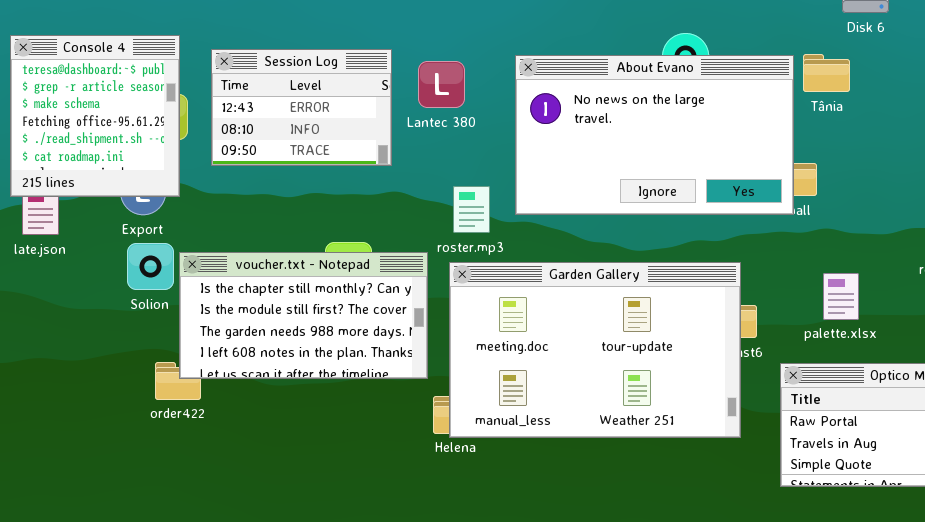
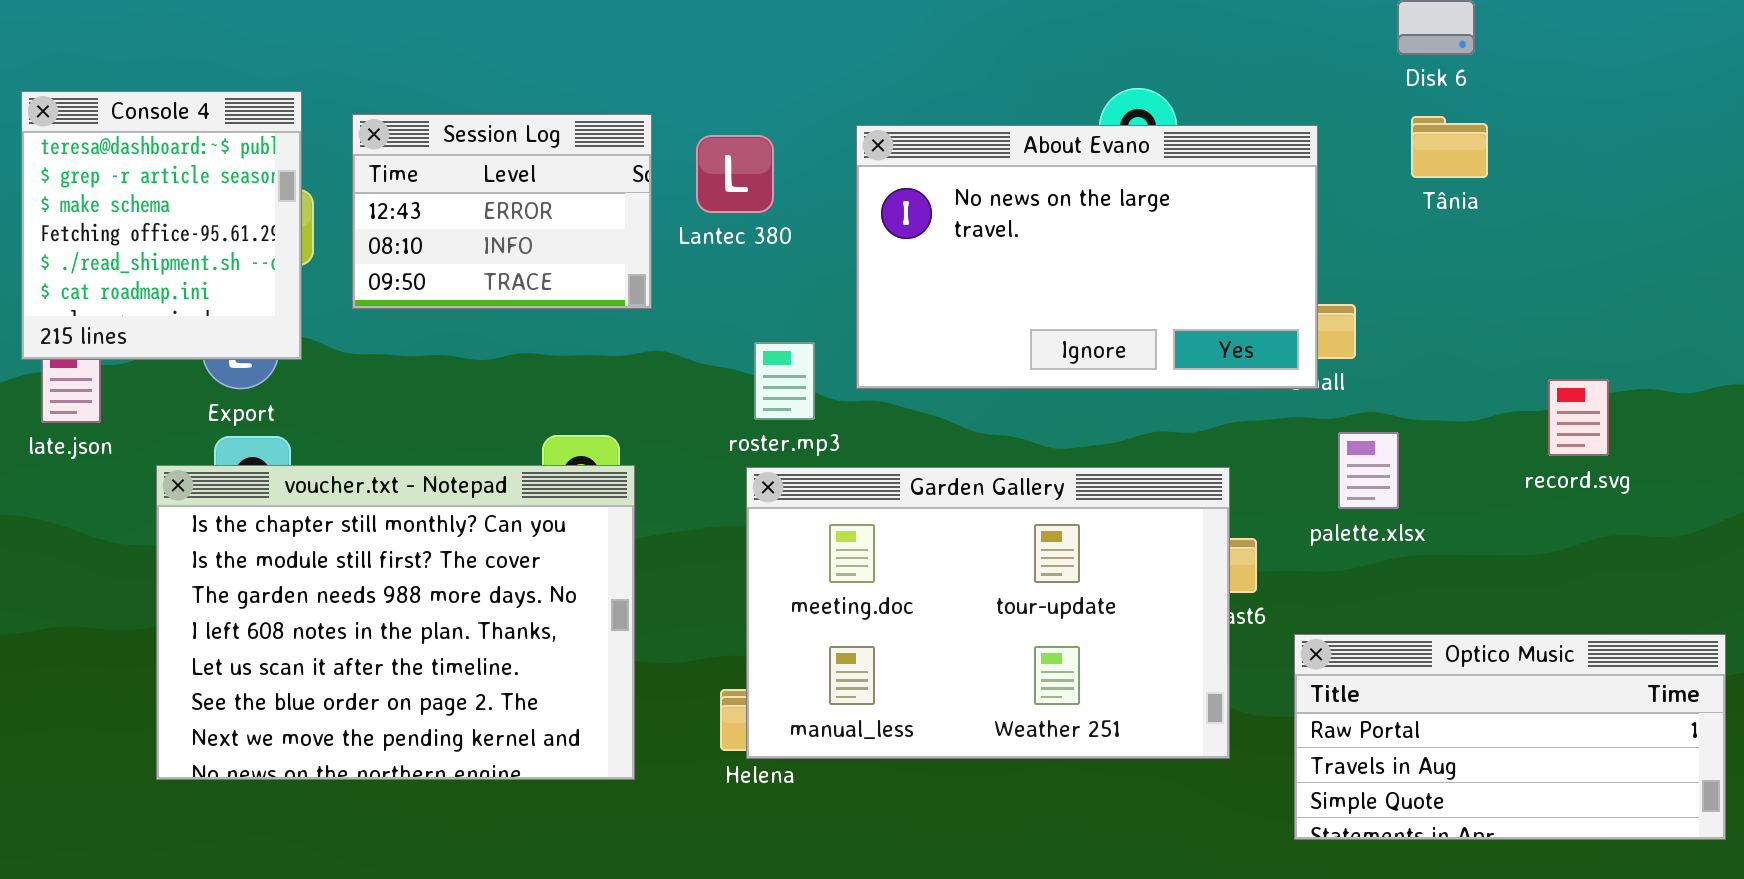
Tânia: [803,54,850,92] -> [1411,116,1488,178], moved
voucher.txt - Notepad: [179,252,428,379] -> [156,465,635,780], moved, resized
palette.xlsx: [823,273,859,320] -> [1338,432,1399,509], moved

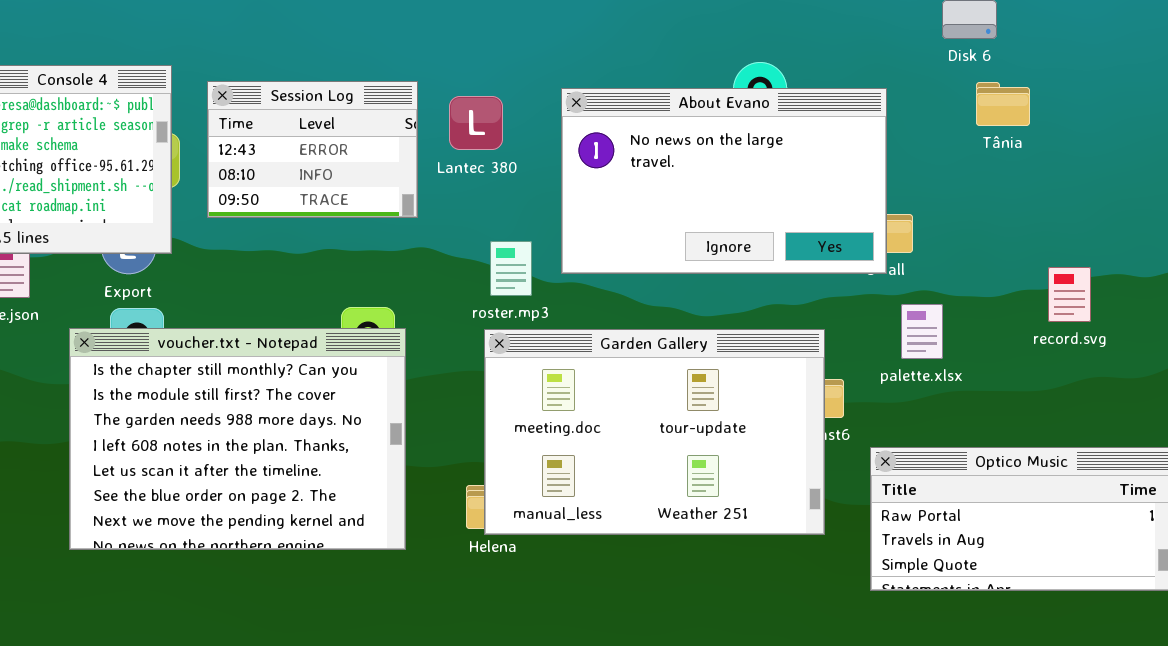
Tânia: [1411,116,1488,178] -> [976,82,1030,126], moved

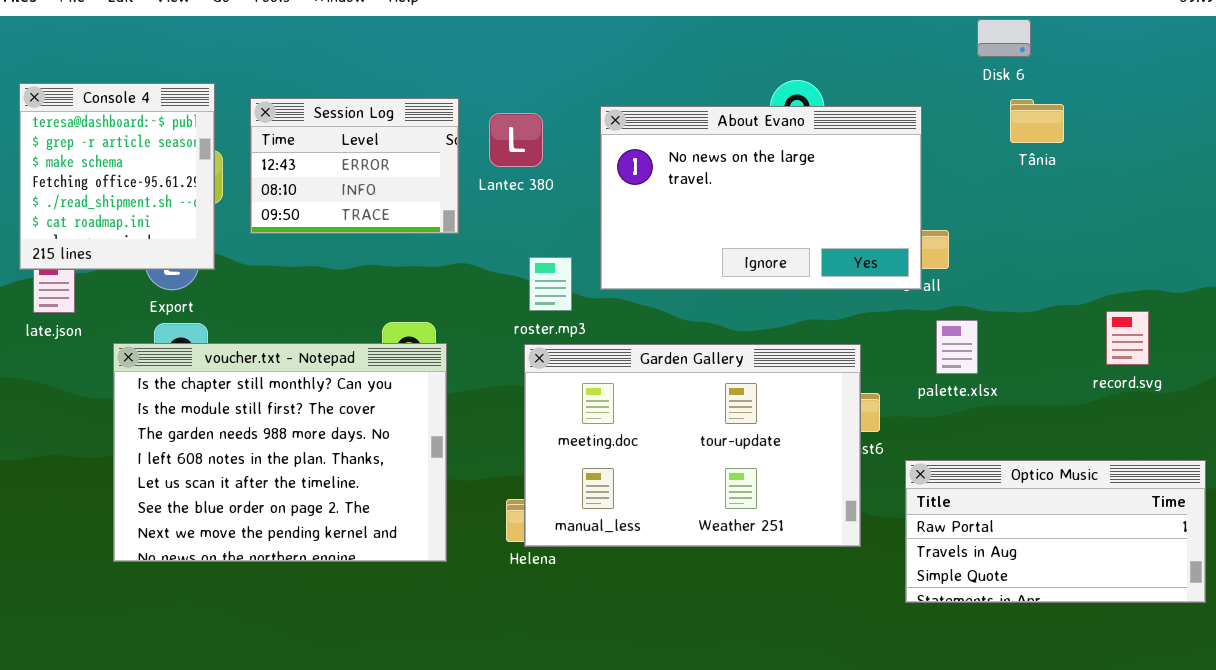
record.svg: [1048,267,1091,322] -> [1106,311,1149,365], moved

